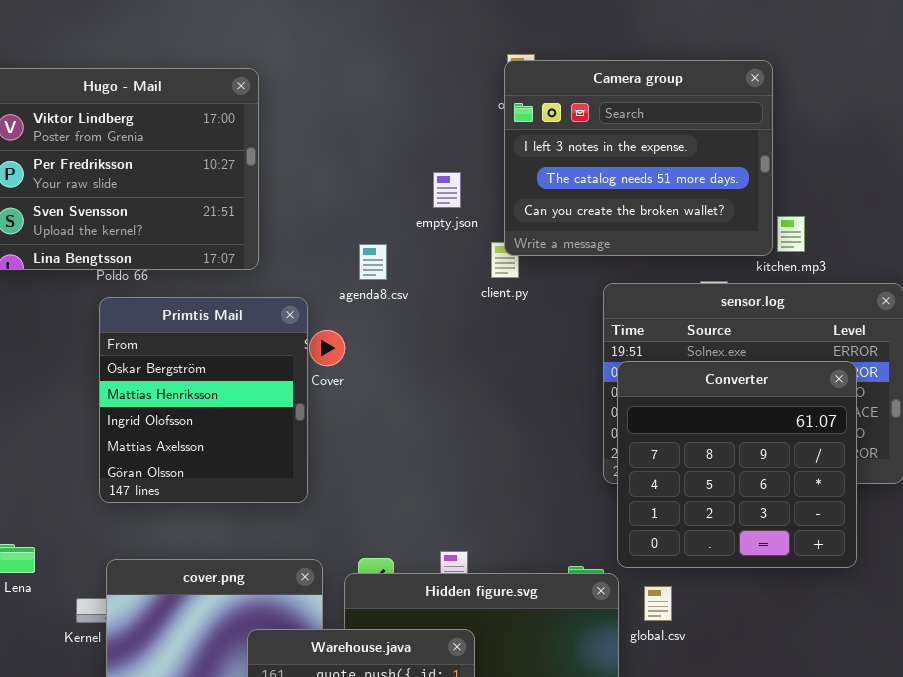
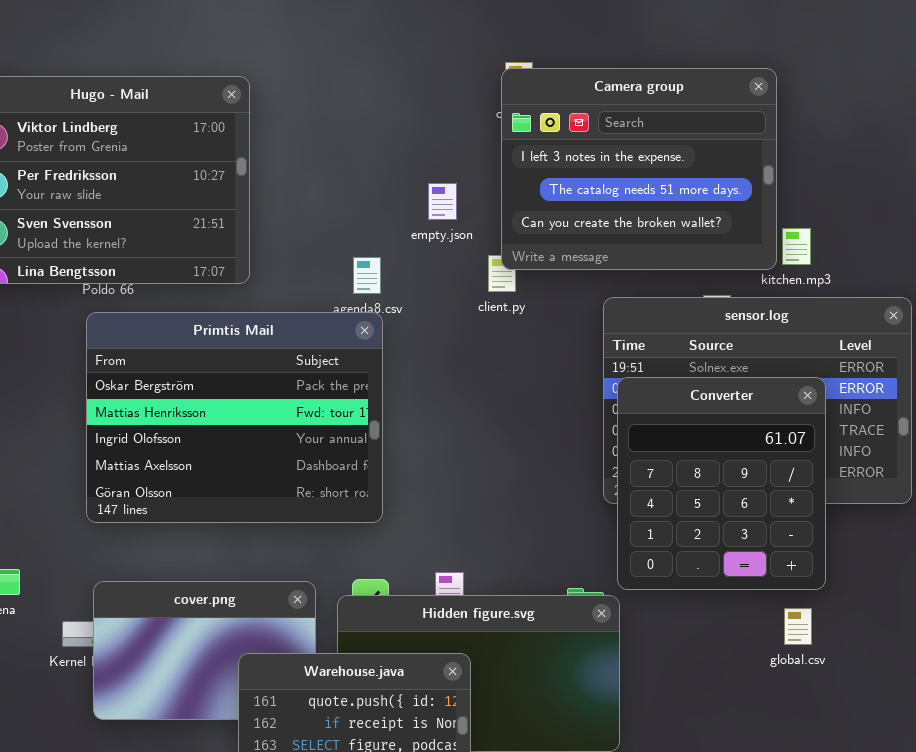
Primtis Mail: [99,297,308,503] -> [86,312,383,523], resized
Converter: [617,361,857,568] -> [617,377,826,590], resized
global.csv: [644,586,672,621] -> [784,608,812,645], moved

